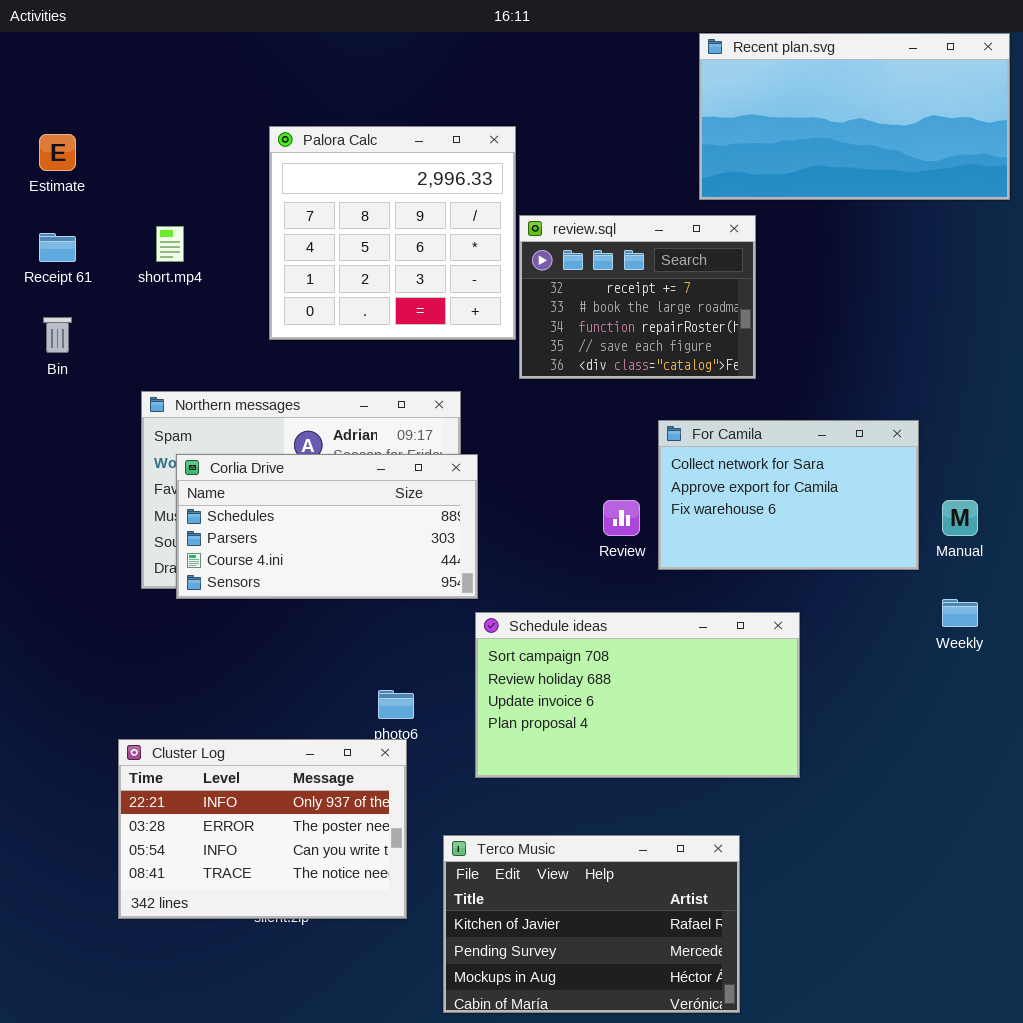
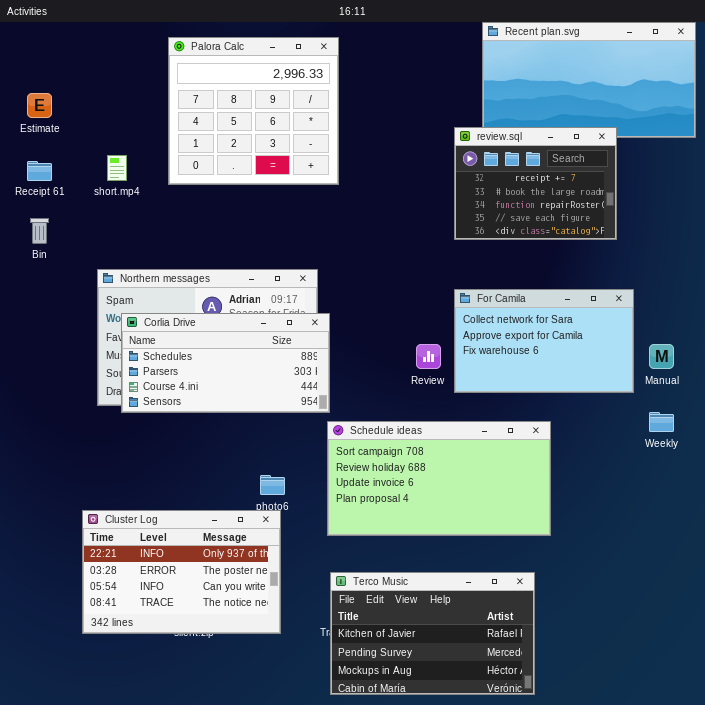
Palora Calc: [269,126,516,340] -> [168,37,339,185], moved
review.sql: [519,215,756,379] -> [454,127,617,240], moved
Terco Music: [443,835,740,1013] -> [330,572,535,695], moved

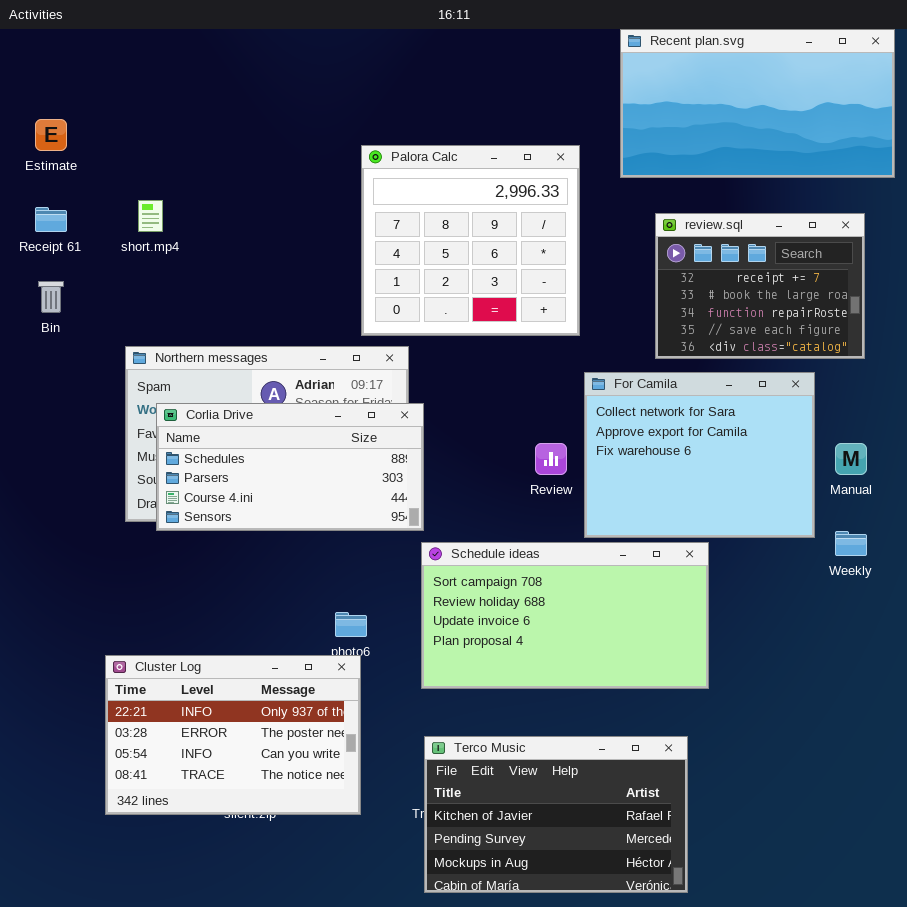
Palora Calc: [168,37,339,185] -> [361,145,580,336], moved
review.sql: [454,127,617,240] -> [655,213,865,359], moved
For Camila: [454,289,634,393] -> [584,372,815,538], resized

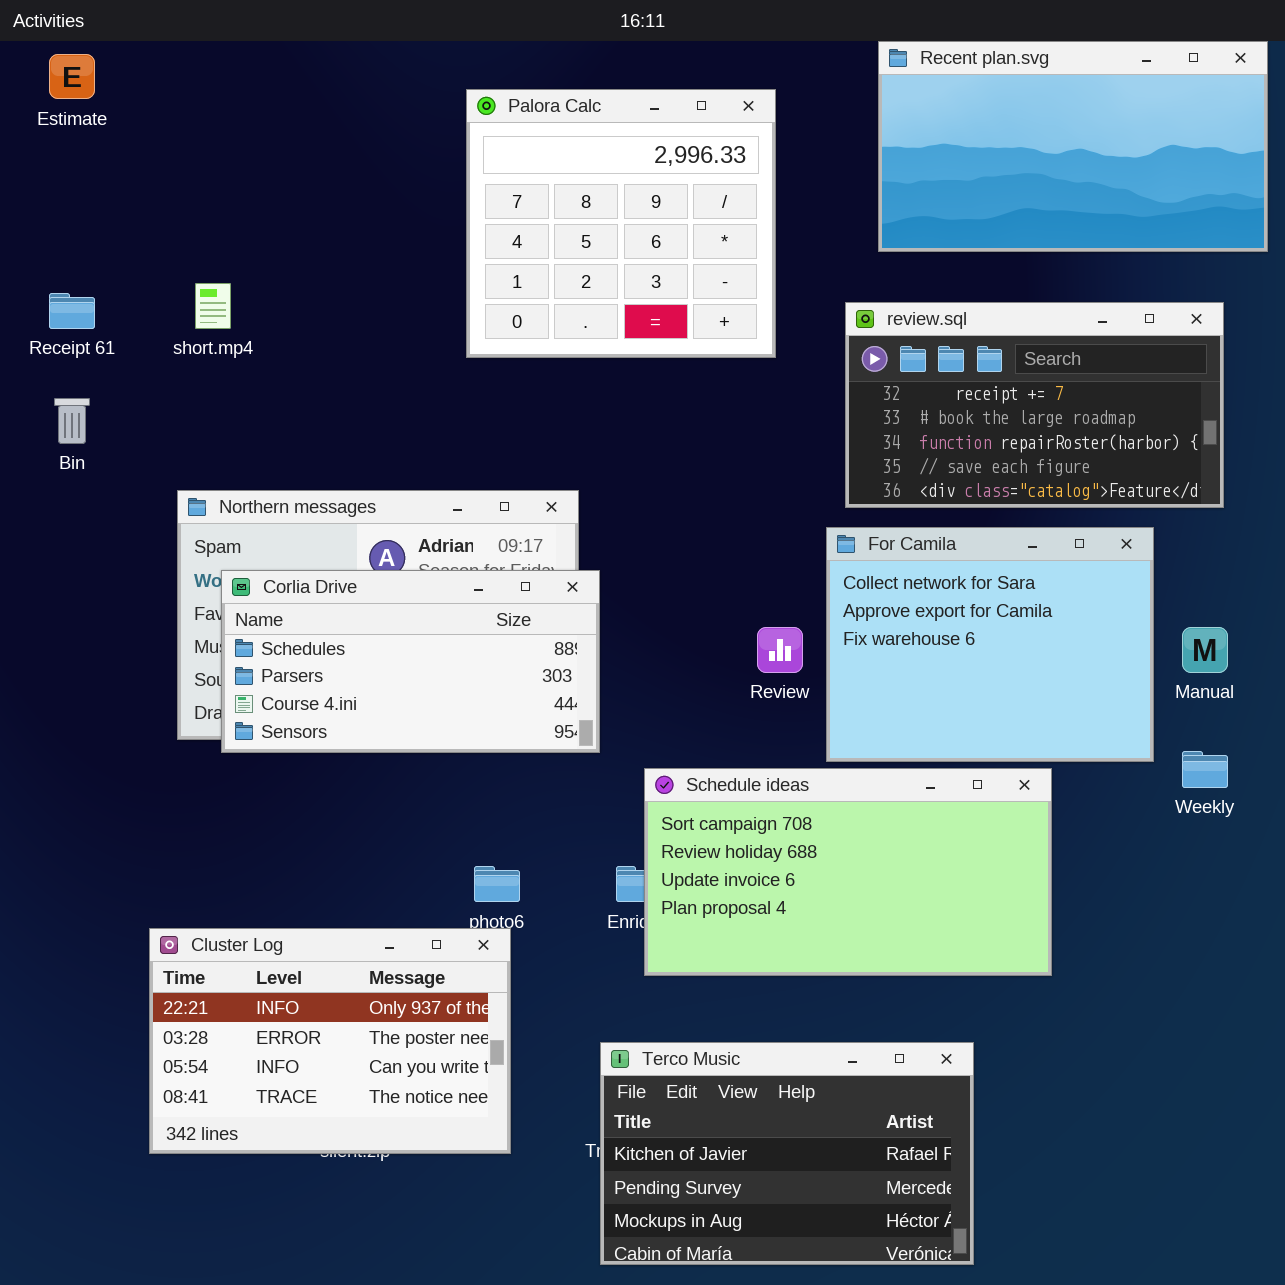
Estimate: [35,119,67,151] -> [49,54,95,99], moved
Palora Calc: [361,145,580,336] -> [466,89,776,358], moved
review.sql: [655,213,865,359] -> [845,302,1224,508], resized
Schedule ideas: [421,542,709,689] -> [644,768,1052,976], moved

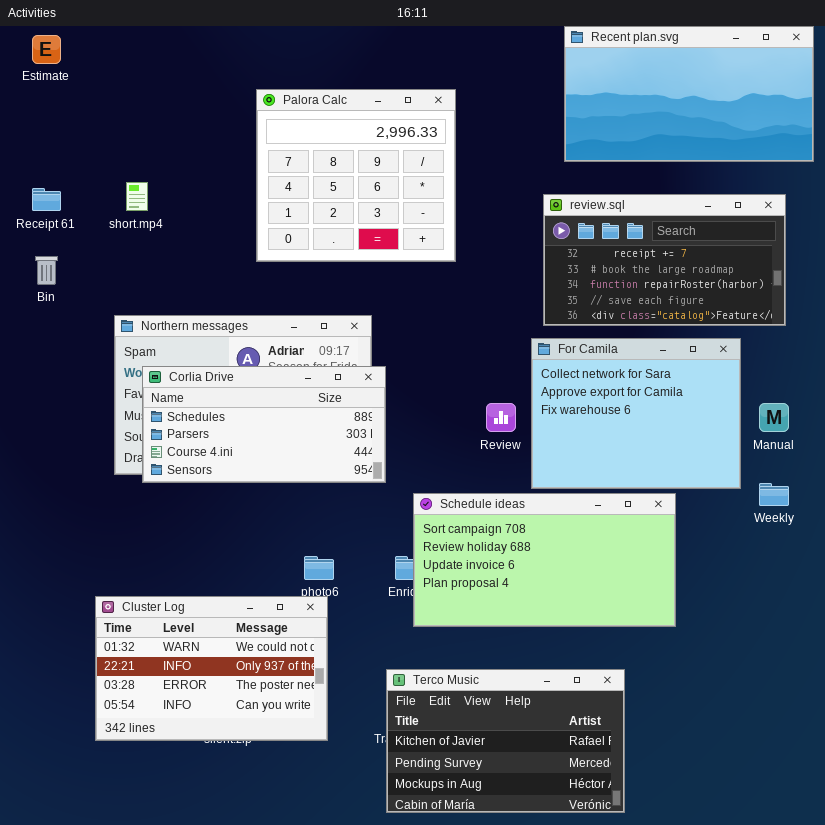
Palora Calc: [466,89,776,358] -> [256,89,456,262], moved
Cluster Log: [149,928,511,1154] -> [95,596,328,741], scrolled up 1 row

